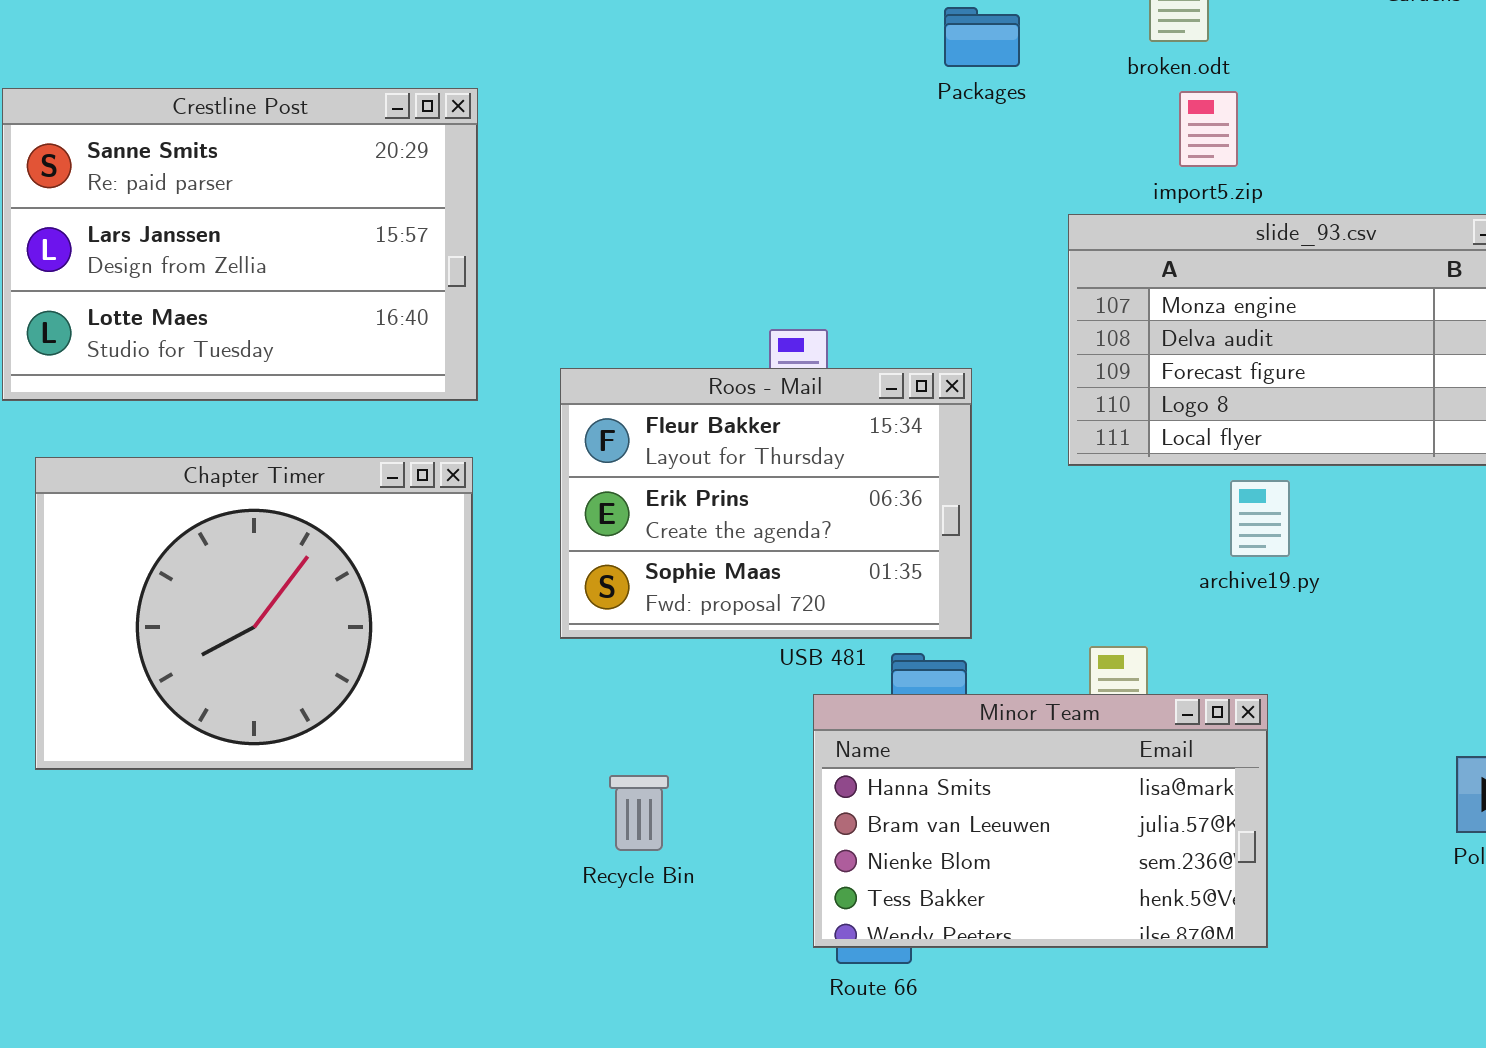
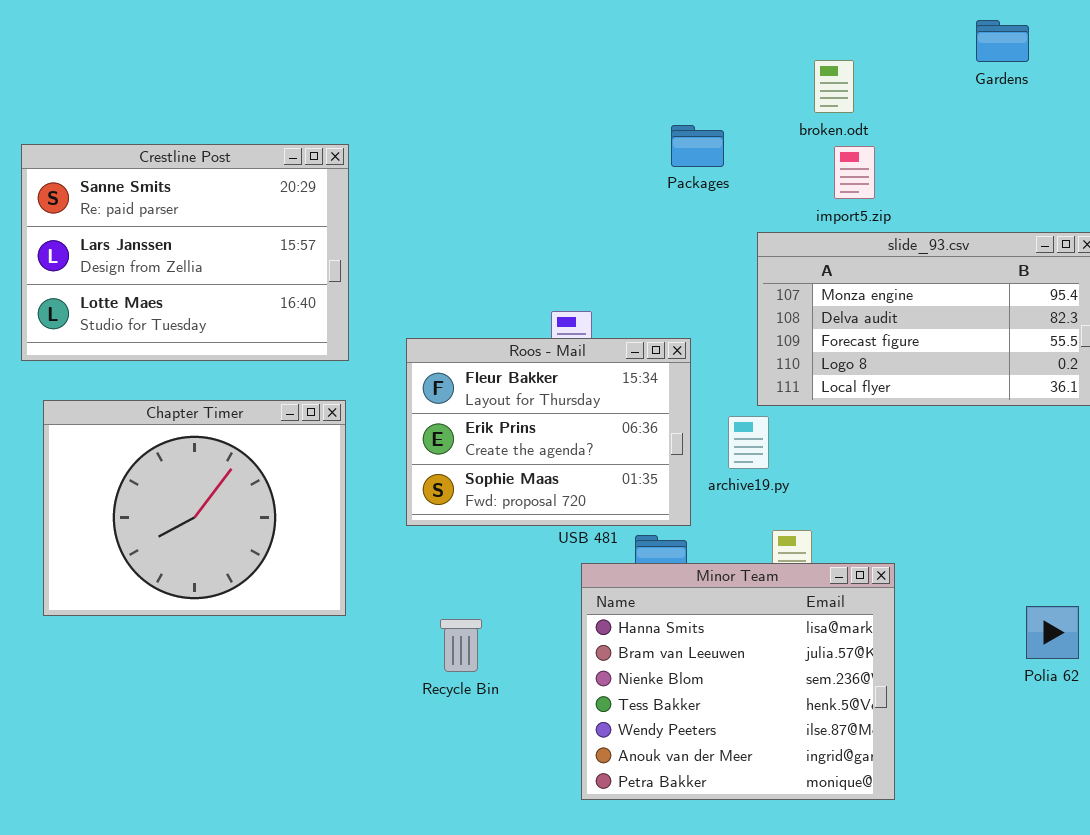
Packages: [944,7,1020,67] -> [671,125,724,167], moved
archive19.py: [1230,480,1290,557] -> [728,416,769,469], moved
Minor Team: [813,694,1268,948] -> [581,563,895,800], resized

